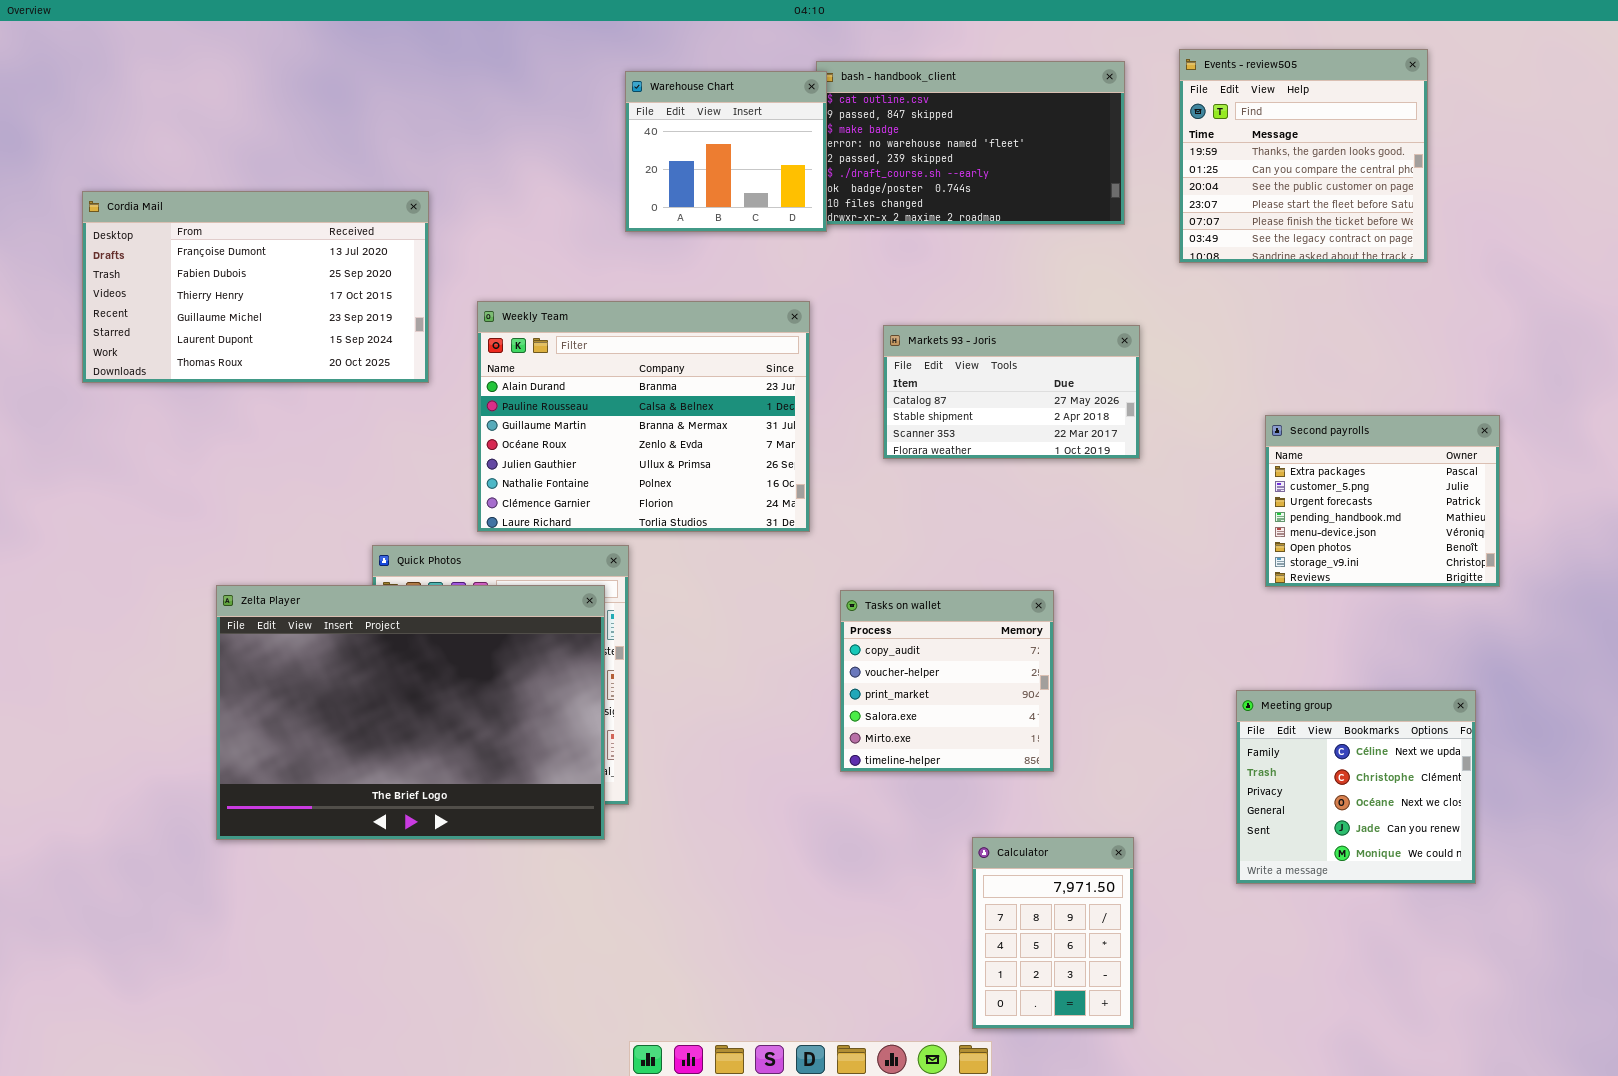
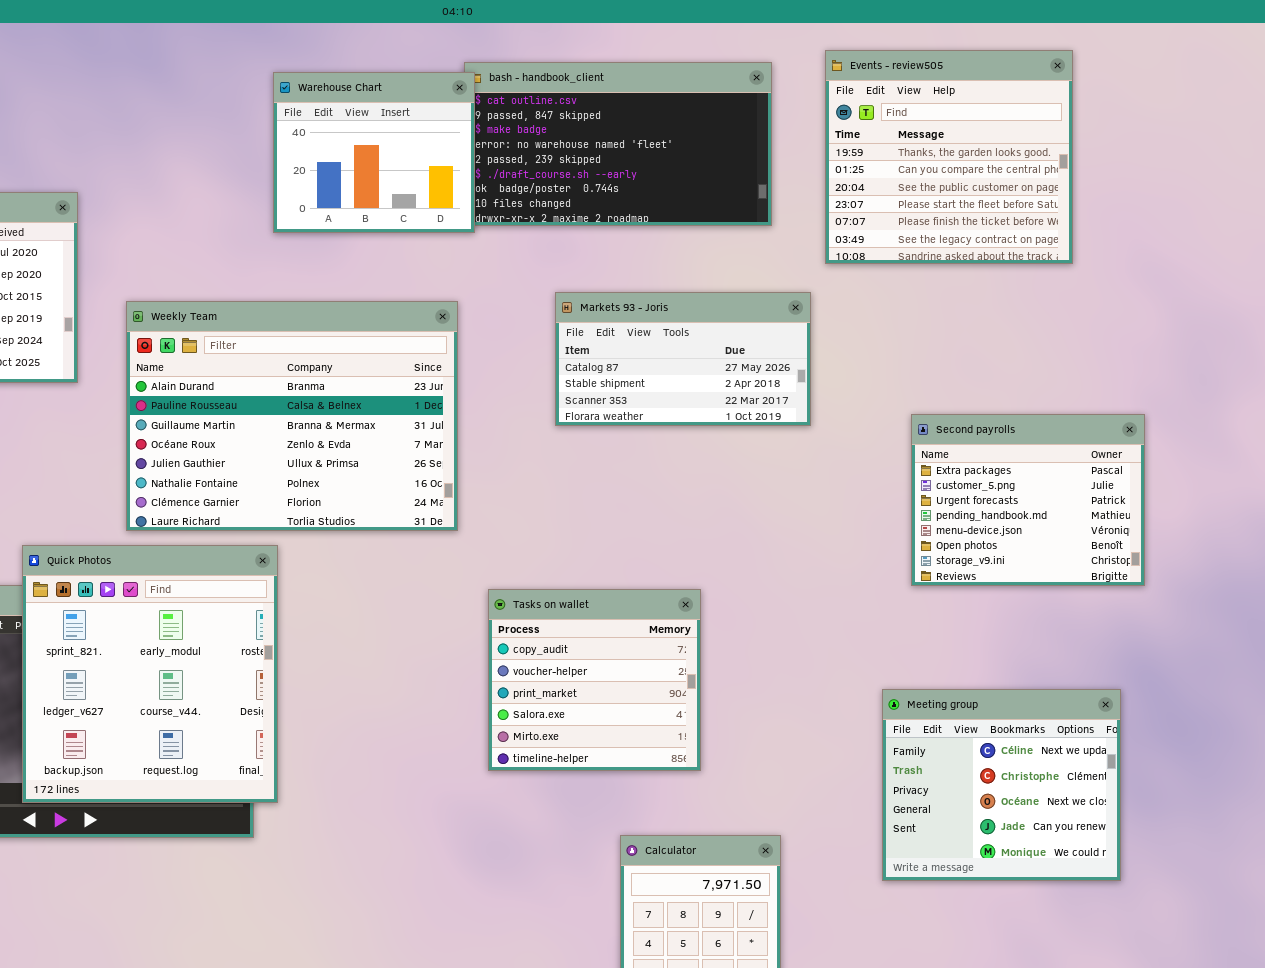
Markets 93 - Joris: [883,325,1140,459] -> [555,292,811,426], moved
Quick Photos: [372,545,629,805] -> [22,545,278,803], raised

